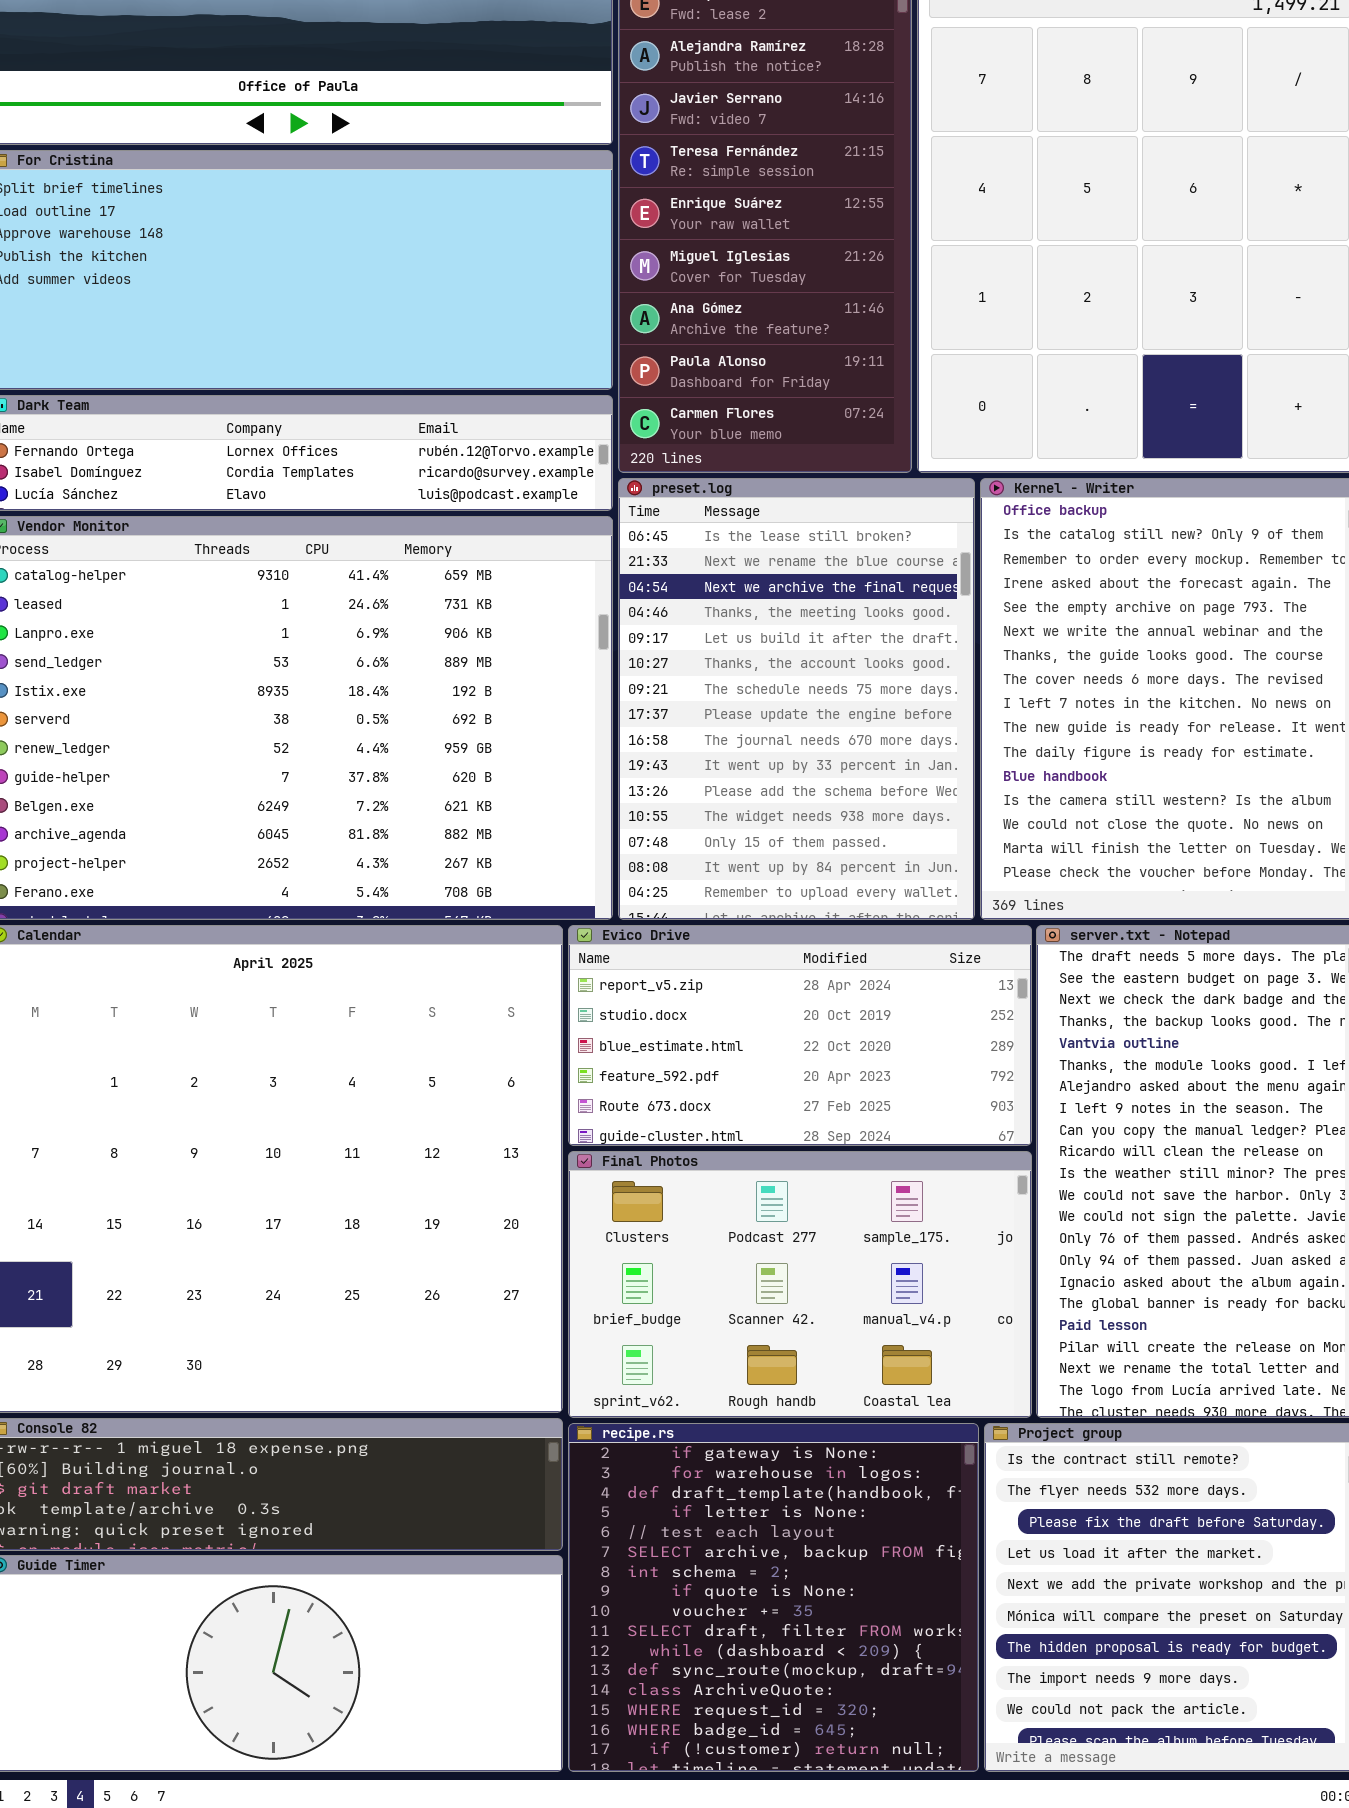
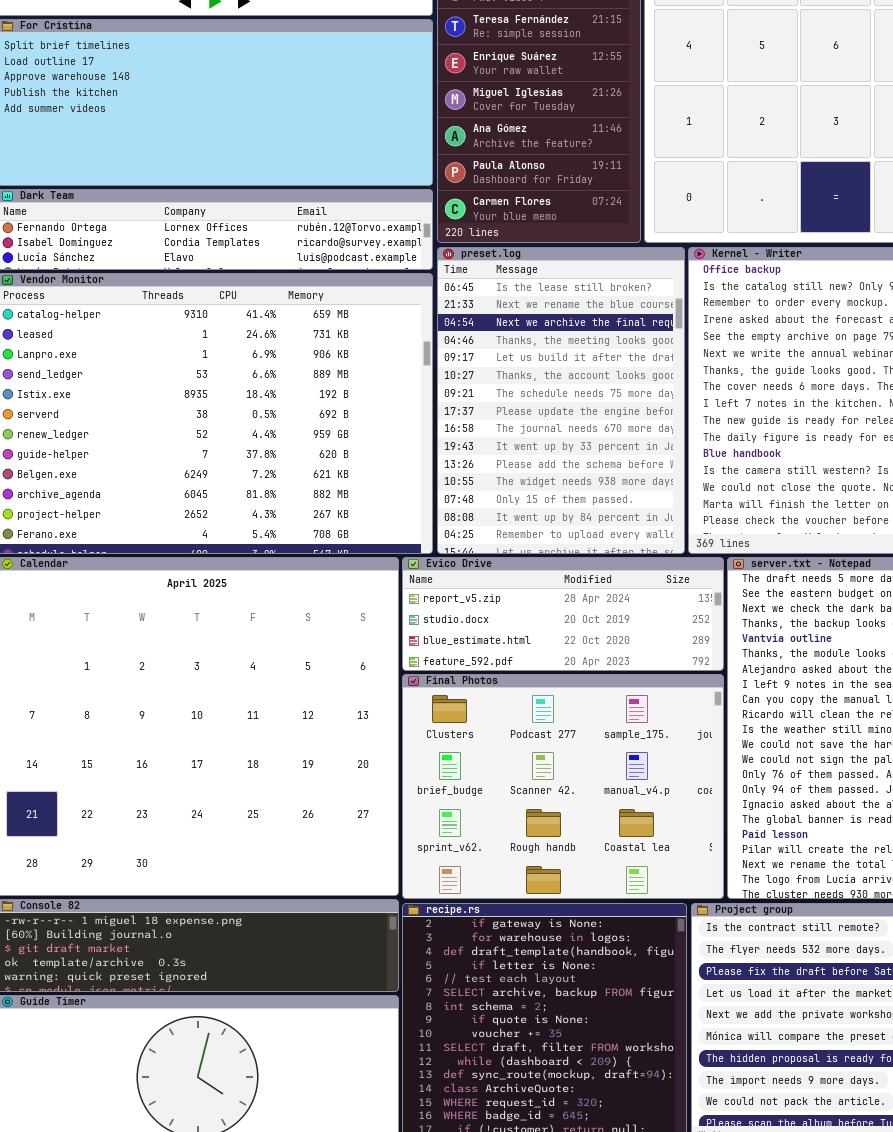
Evico Drive: [568,925,1032,1146] -> [402,557,724,671], resized
Final Photos: [568,1151,1032,1418] -> [402,674,724,899], resized

